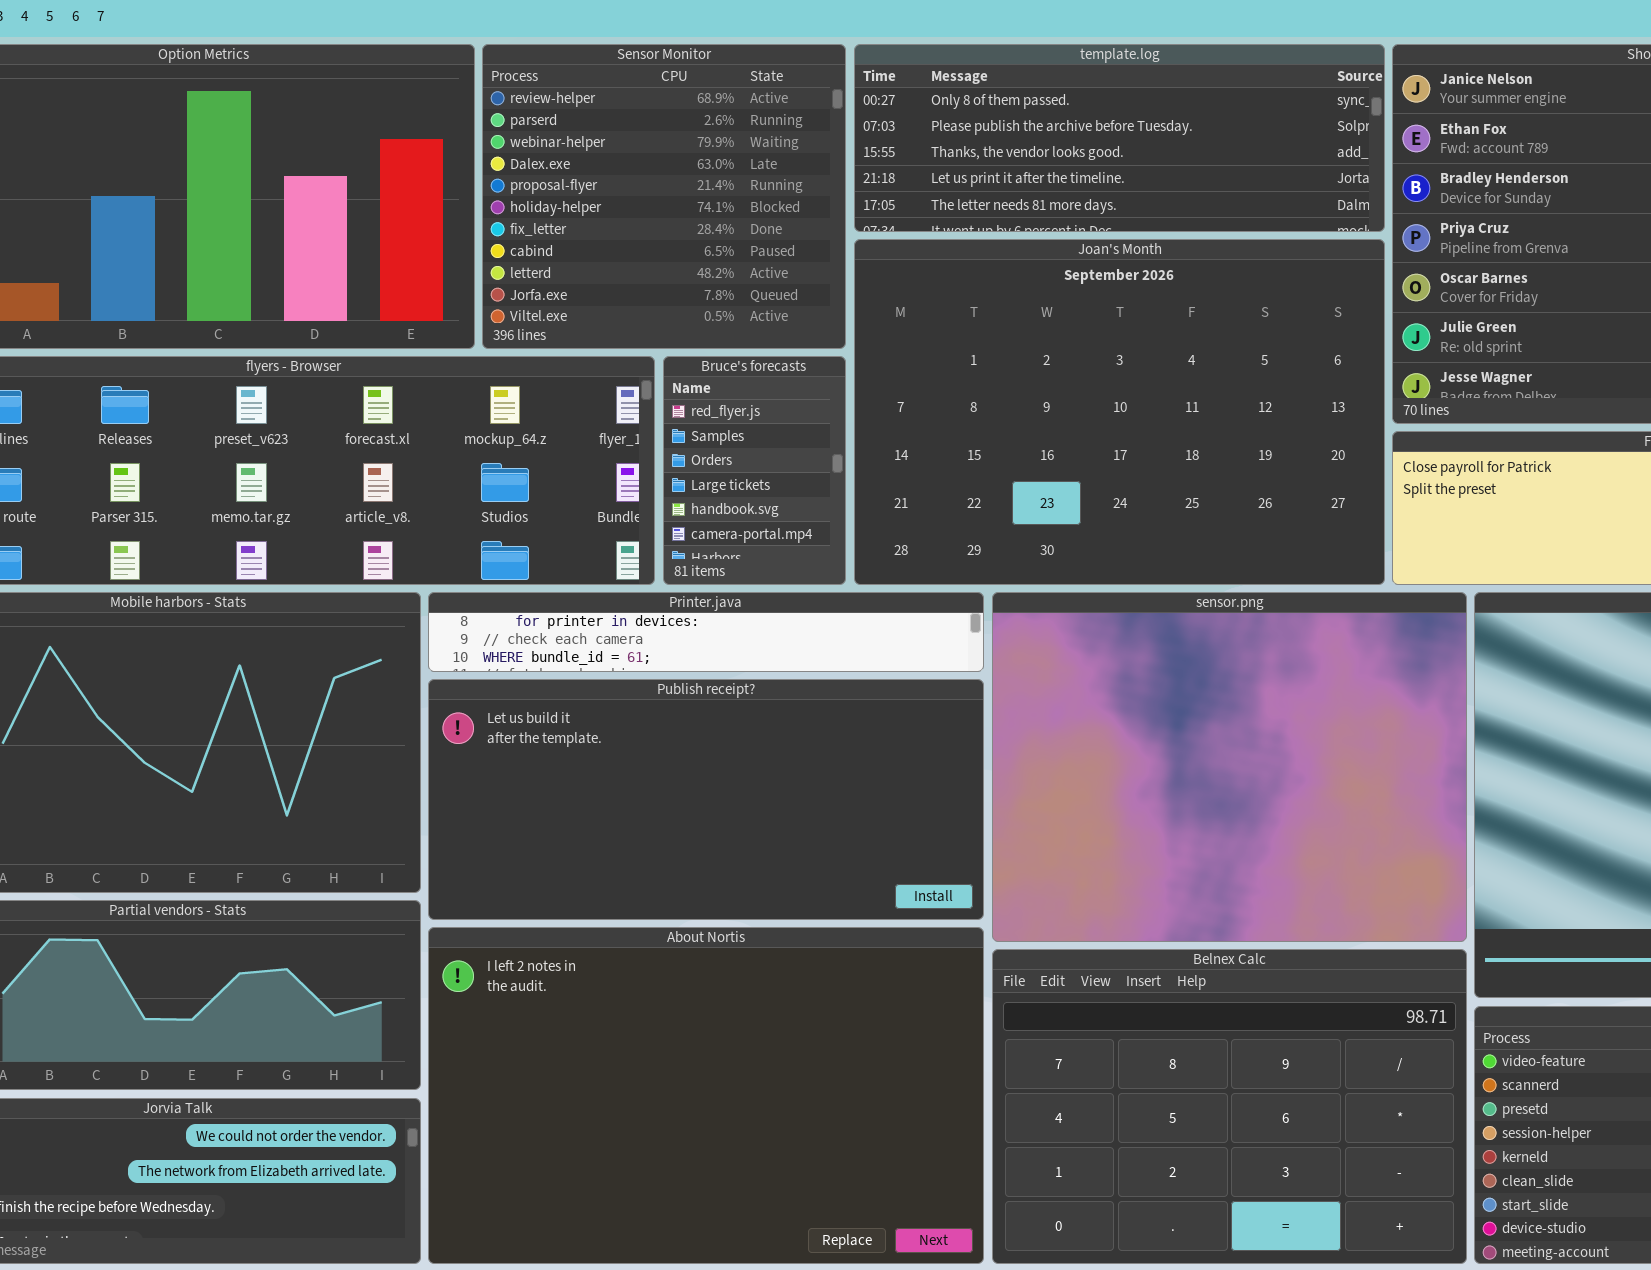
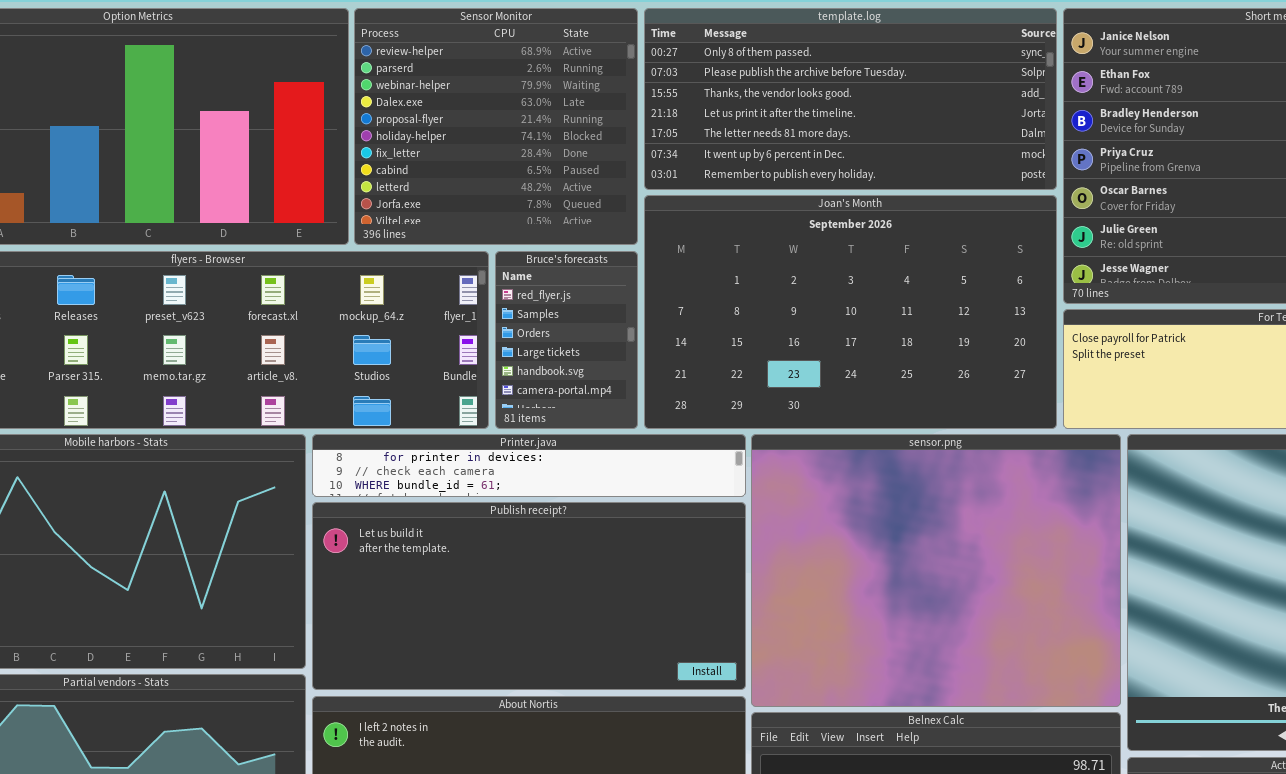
template.log: [854,44,1385,232] -> [644,8,1057,190], resized
Joan's Month: [854,239,1385,585] -> [644,195,1057,429], resized

